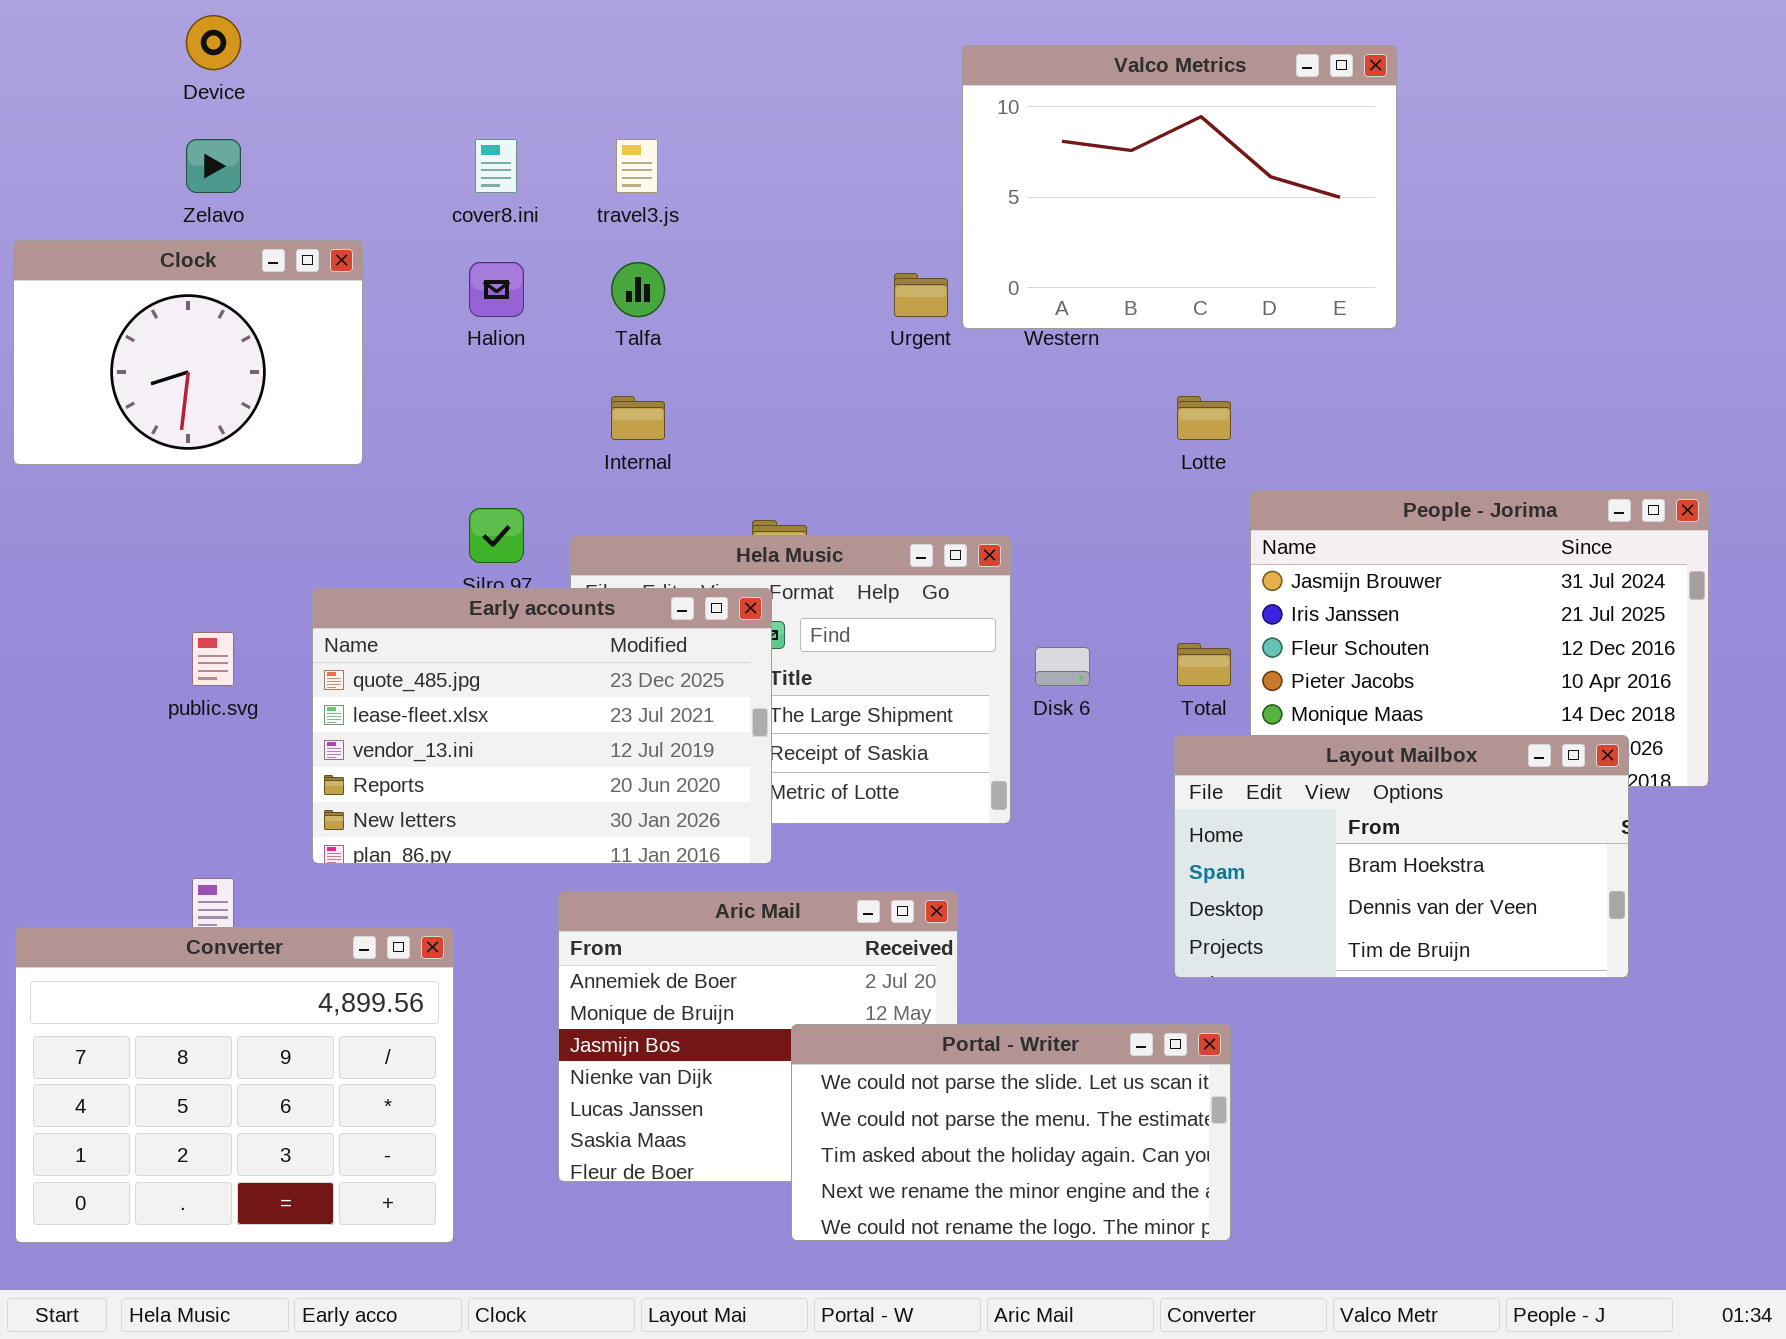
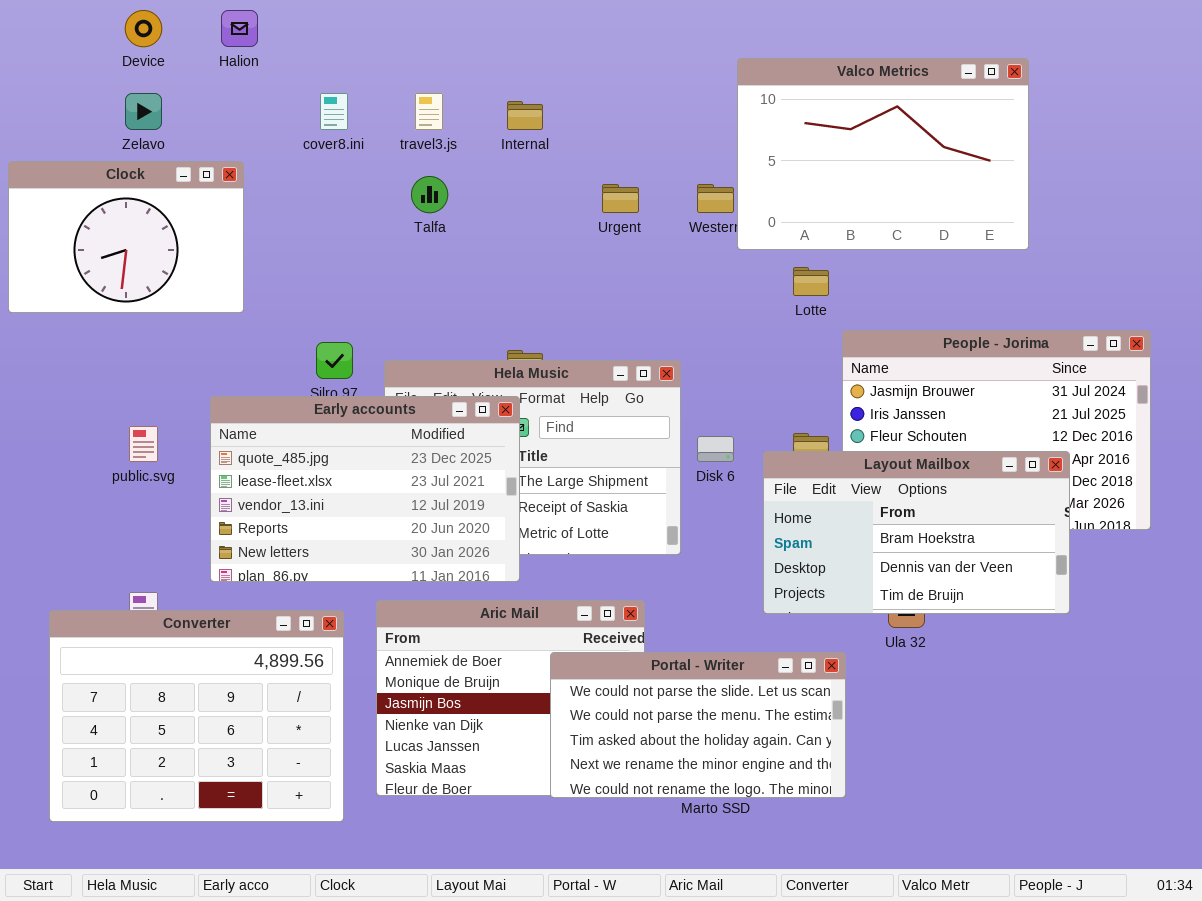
Valco Metrics: [962,45,1397,329] -> [737,58,1029,250], moved
Halion: [469,262,524,317] -> [221,10,258,47], moved
Internal: [611,396,665,440] -> [507,101,543,130], moved
Layout Mailbox: [1174,735,1629,978] -> [763,451,1070,614], moved
Converter: [15,927,454,1243] -> [49,610,344,822], moved
Portal - Writer: [791,1024,1231,1241] -> [550,652,846,798], moved

